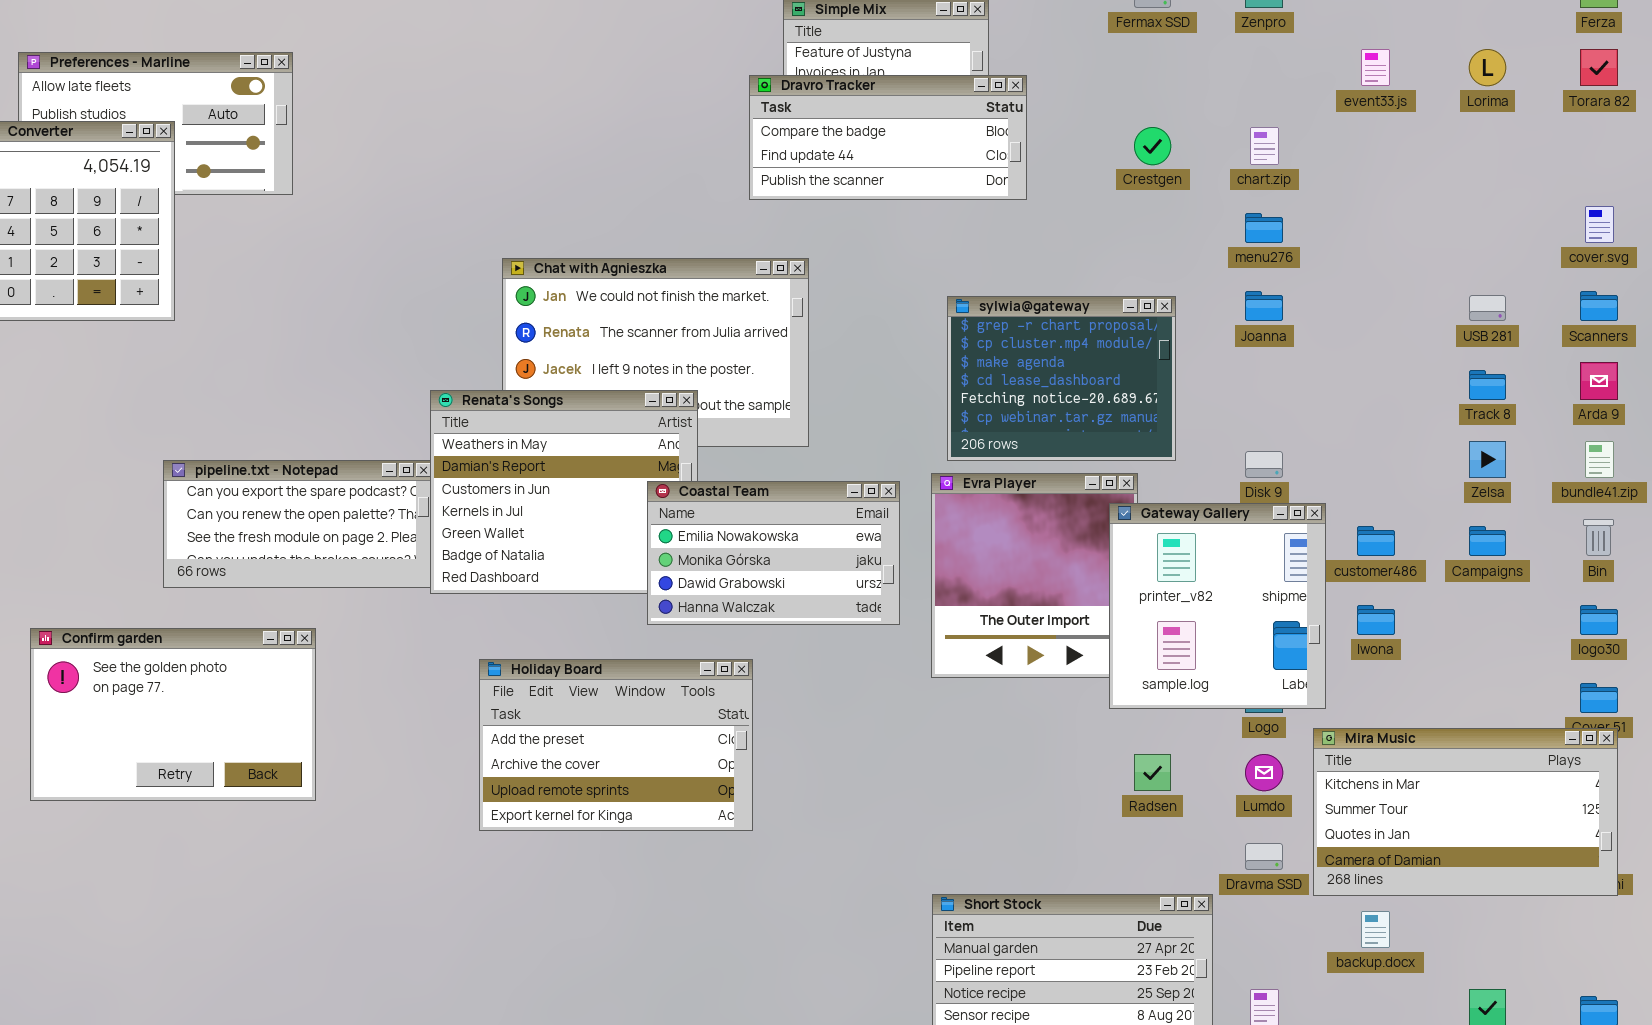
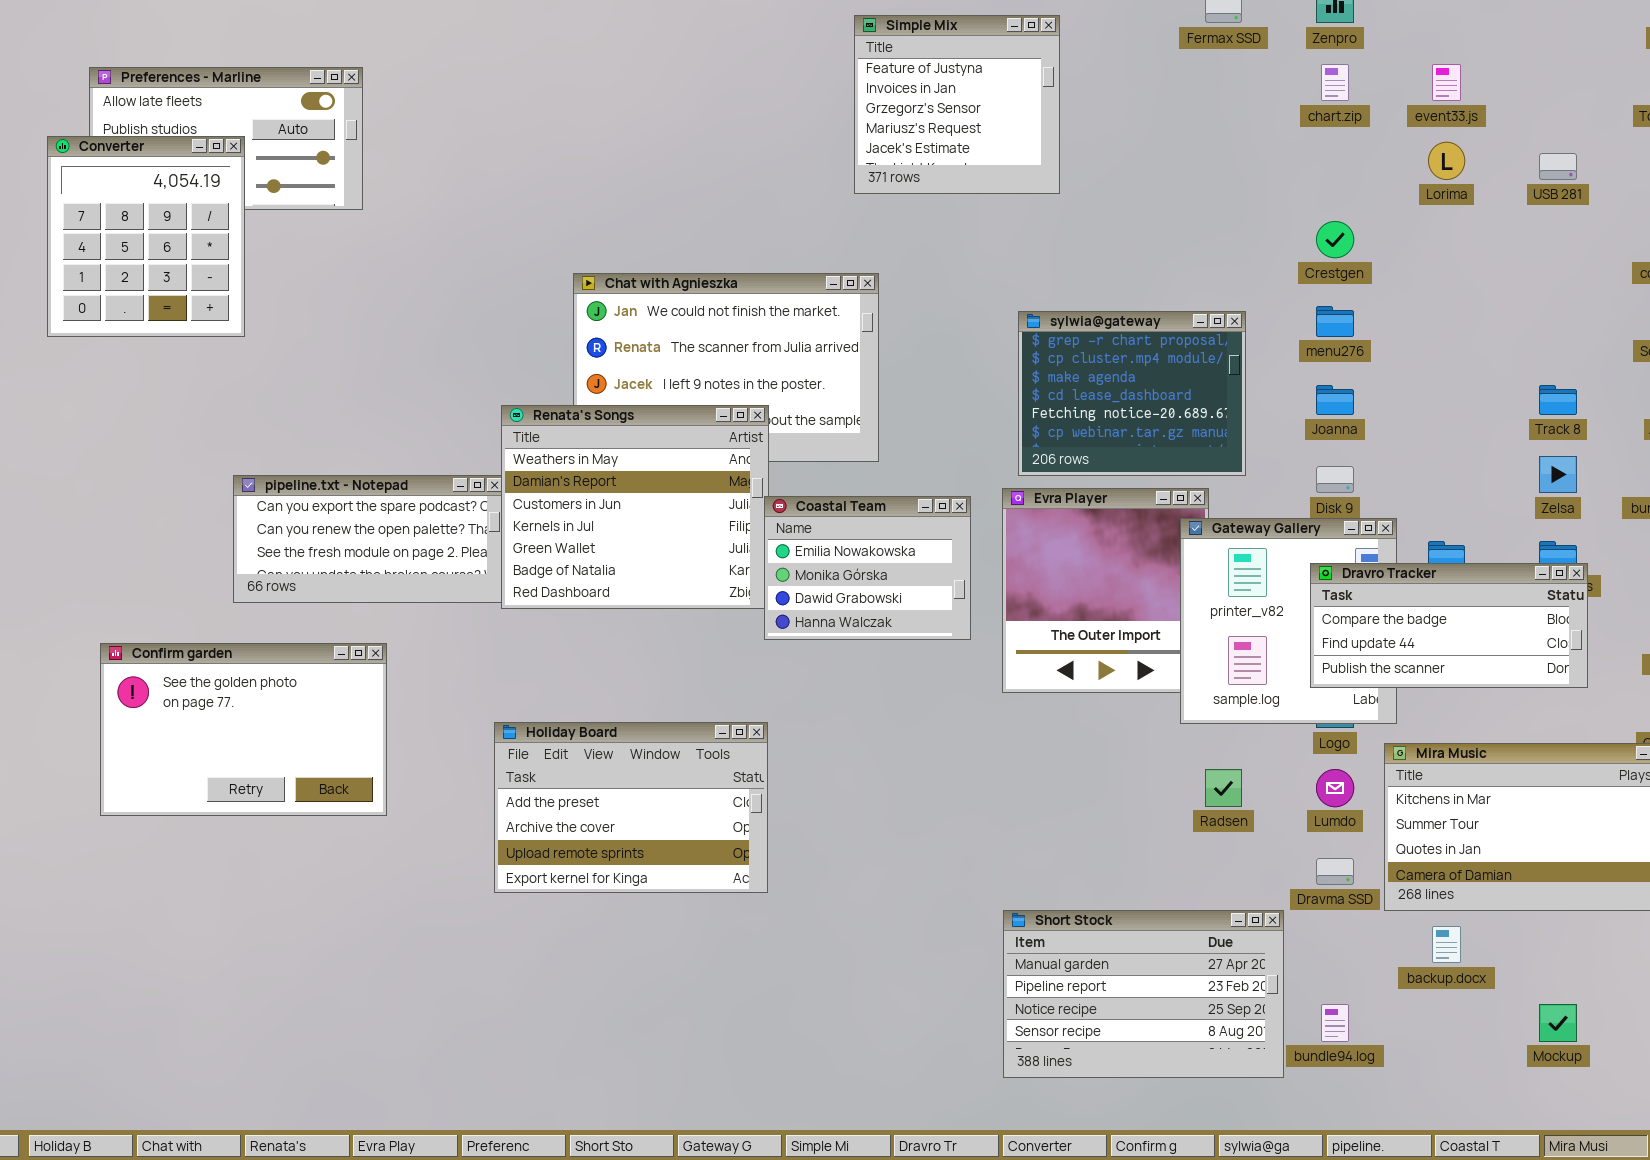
Lorima: [1469,49,1506,86] -> [1428,142,1465,180], moved
Dravro Tracker: [749,75,1027,200] -> [1310,563,1588,688], moved
Crestgen: [1134,127,1171,165] -> [1316,221,1354,258], moved
chart.zip: [1250,127,1279,165] -> [1321,64,1349,101], moved
menu276: [1245,213,1283,243] -> [1316,306,1354,337], moved
Joanna: [1245,291,1283,321] -> [1316,385,1354,415], moved
USB 281: [1469,295,1506,321] -> [1539,153,1577,180], moved
Coastal Team: [647,481,900,625] -> [764,496,971,640], resized
Holiday Board: [479,659,753,831] -> [494,722,768,893], moved

